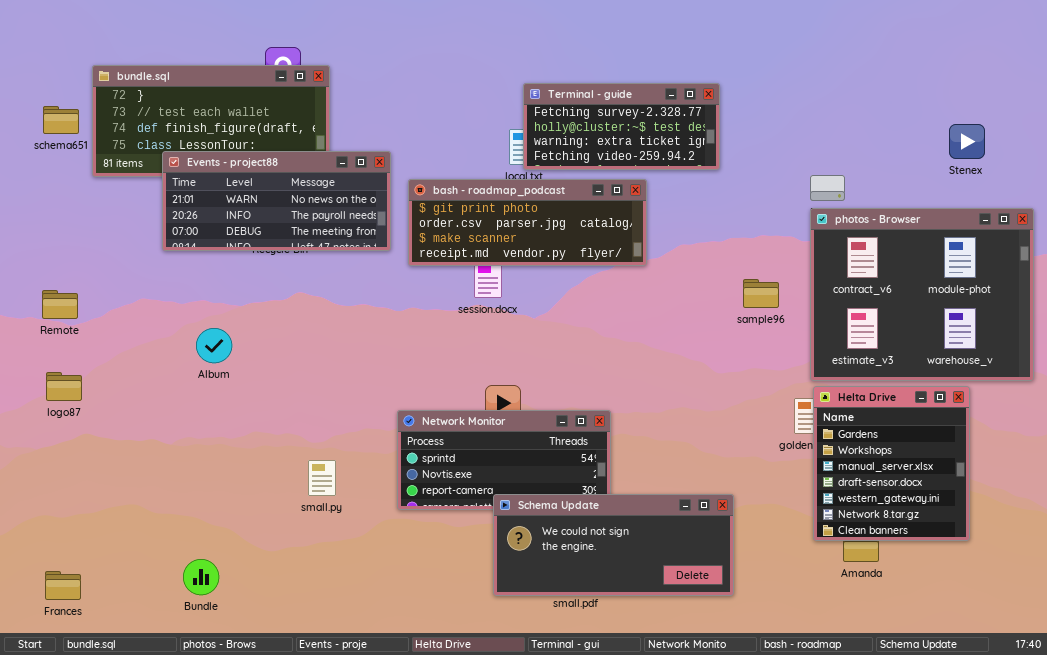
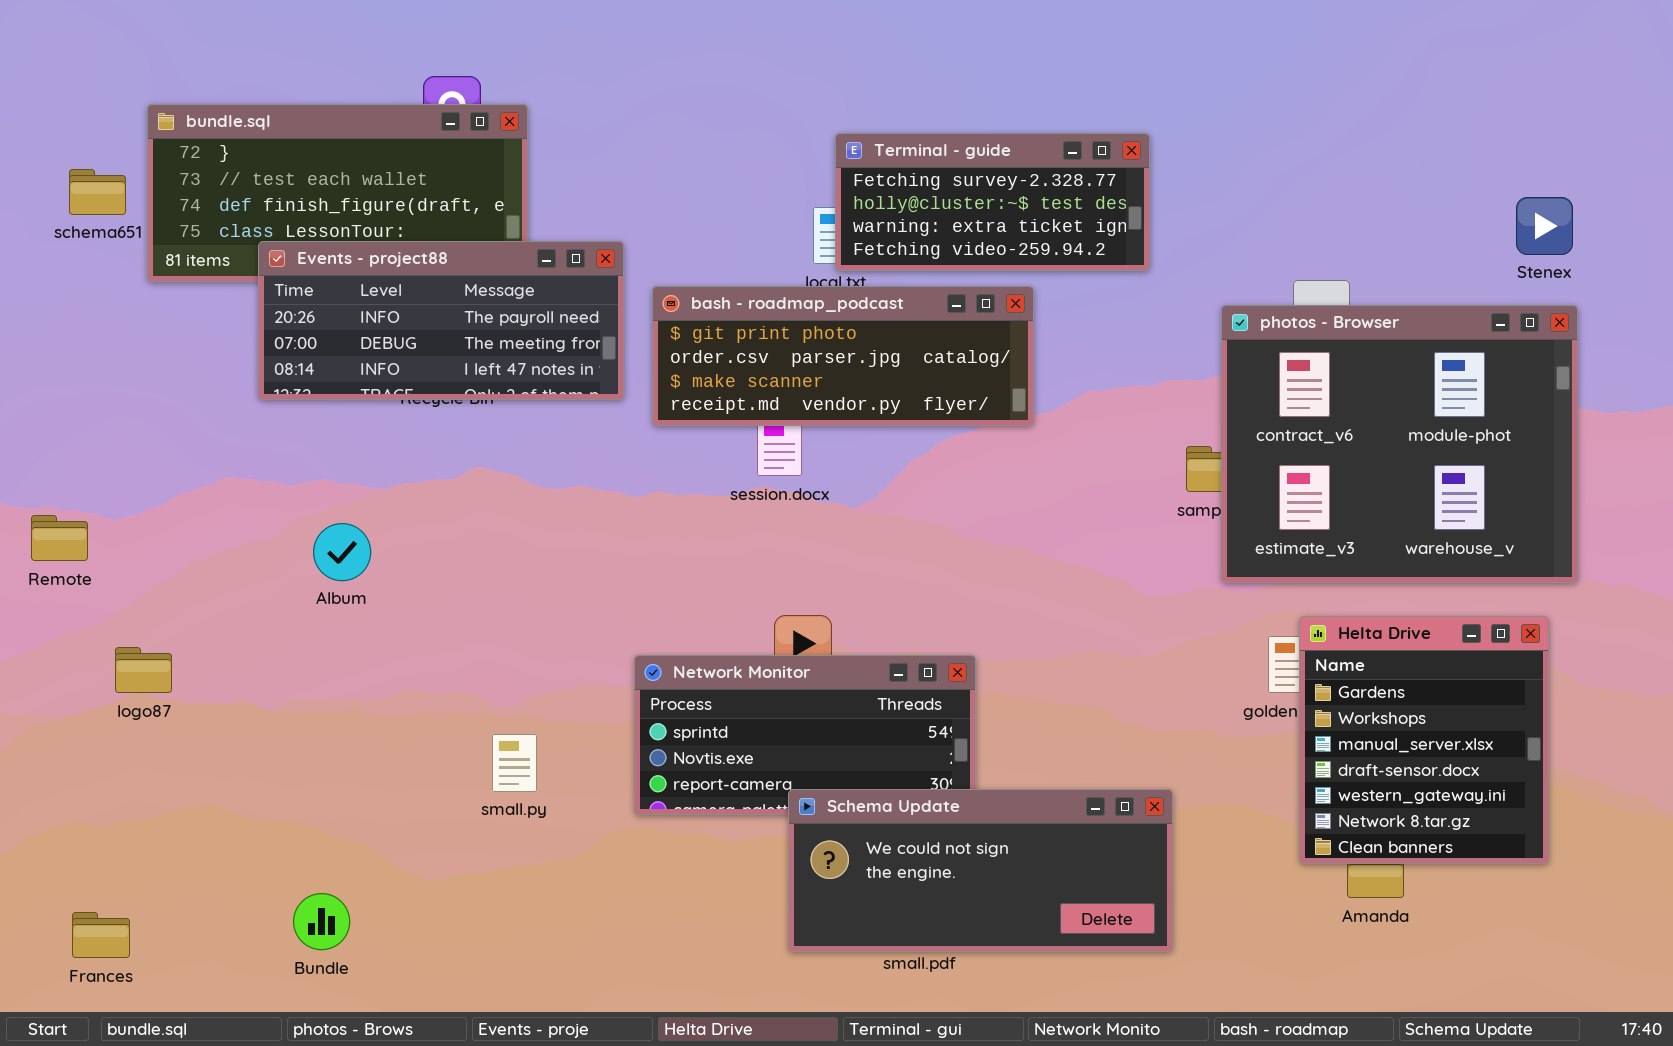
Events - project88: [162,151,391,251] -> [258,241,624,400], scrolled down 1 row
photos - Browser: [810,208,1034,381] -> [1221,305,1578,583], moved
Remote: [42,290,78,319] -> [31,515,88,561], moved
logo87: [46,372,82,401] -> [115,647,172,693], moved

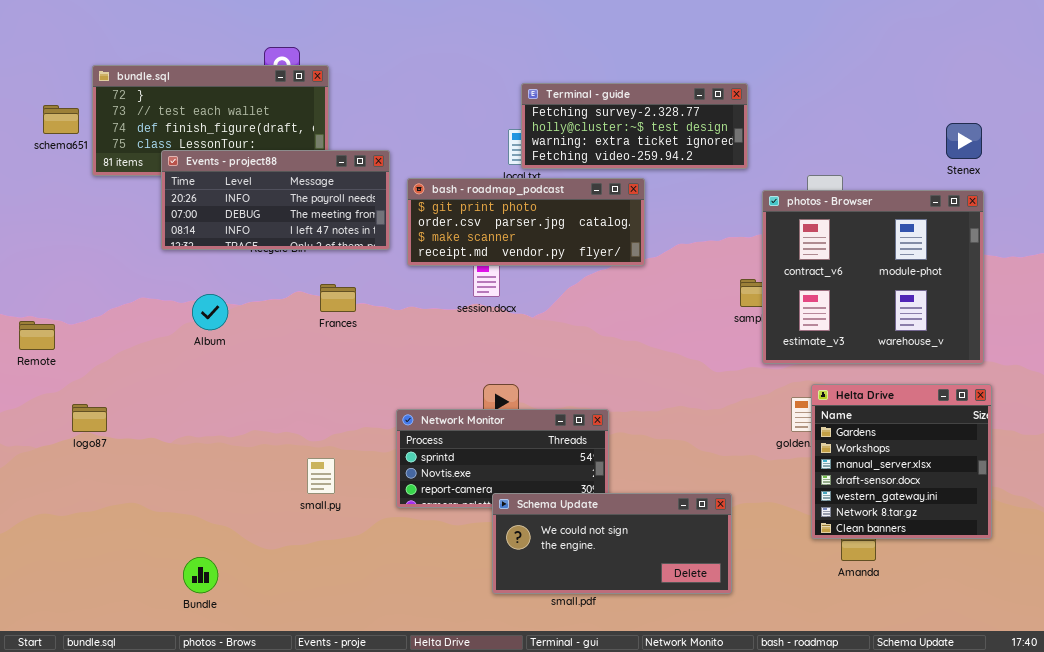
Terminal - guide: [835,133,1150,271] -> [521,83,748,169], resized
Album: [313,523,371,581] -> [192,294,228,330], moved
Helta Drive: [1299,616,1549,864] -> [811,384,992,539], resized
Frances: [72,912,130,958] -> [320,284,356,312], moved

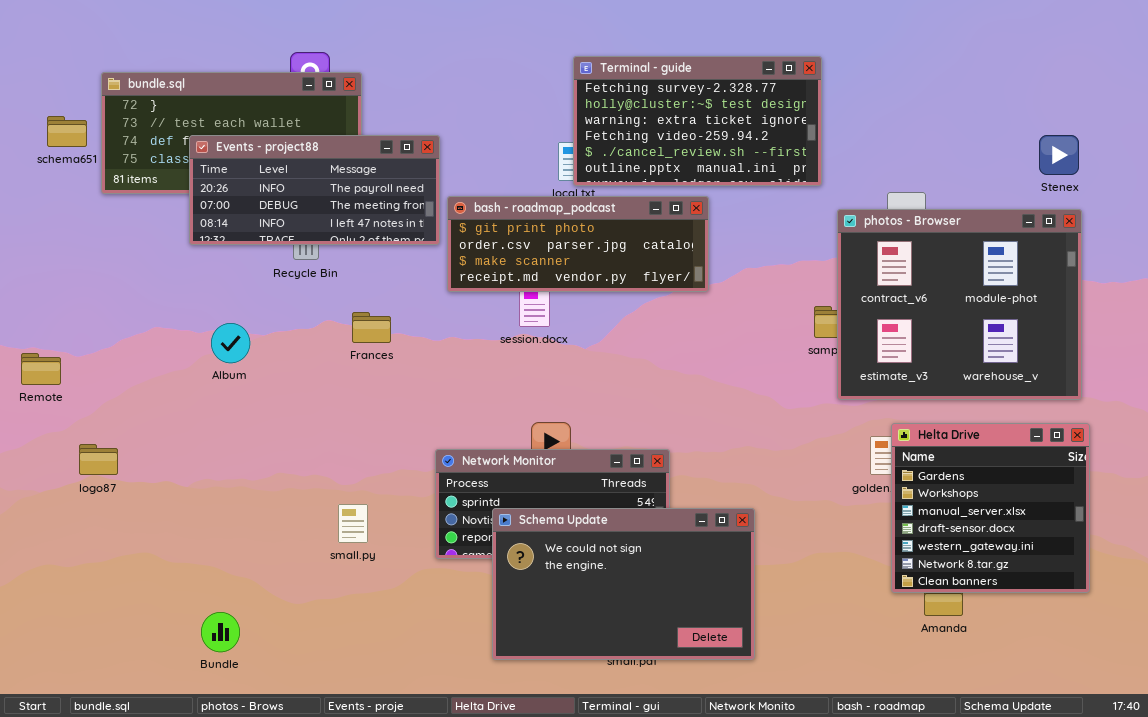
Terminal - guide: [521,83,748,169] -> [573,56,822,186], resized
Events - project88: [161,150,390,250] -> [189,135,440,245], moved
Schema Update: [492,493,732,594] -> [492,508,755,660], moved, resized

